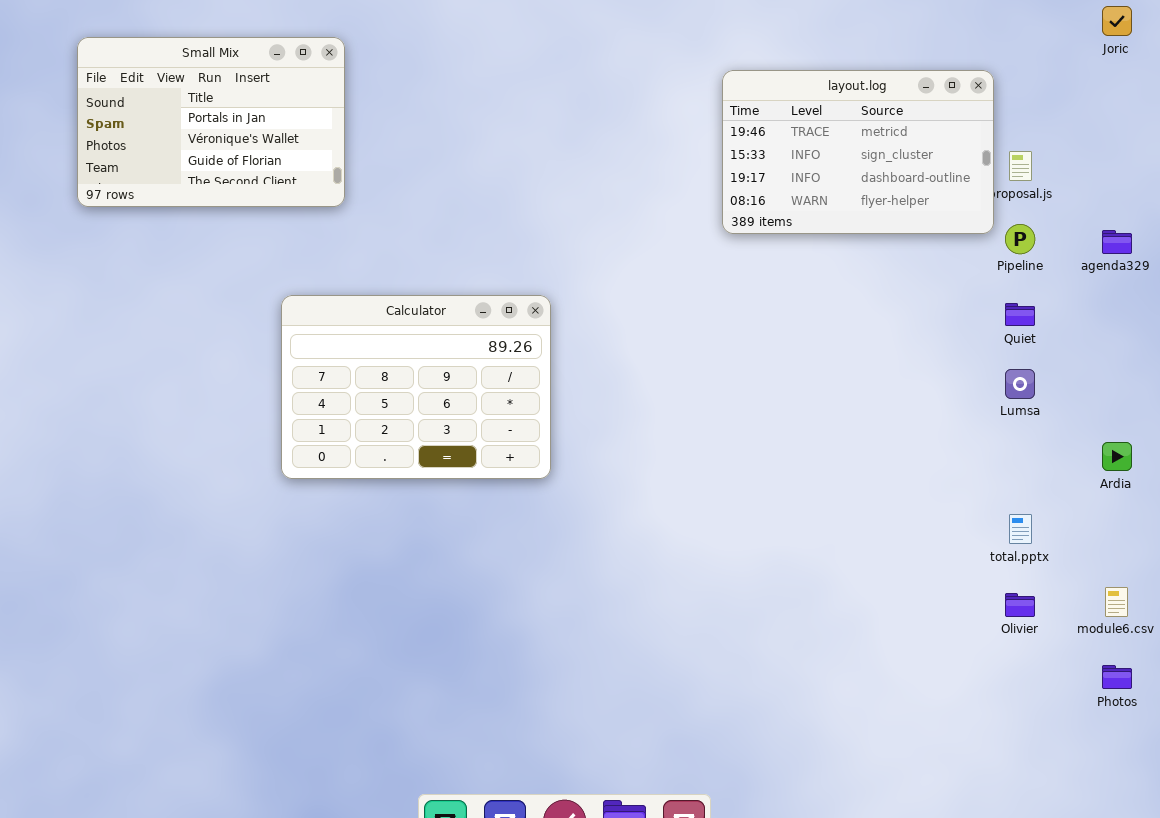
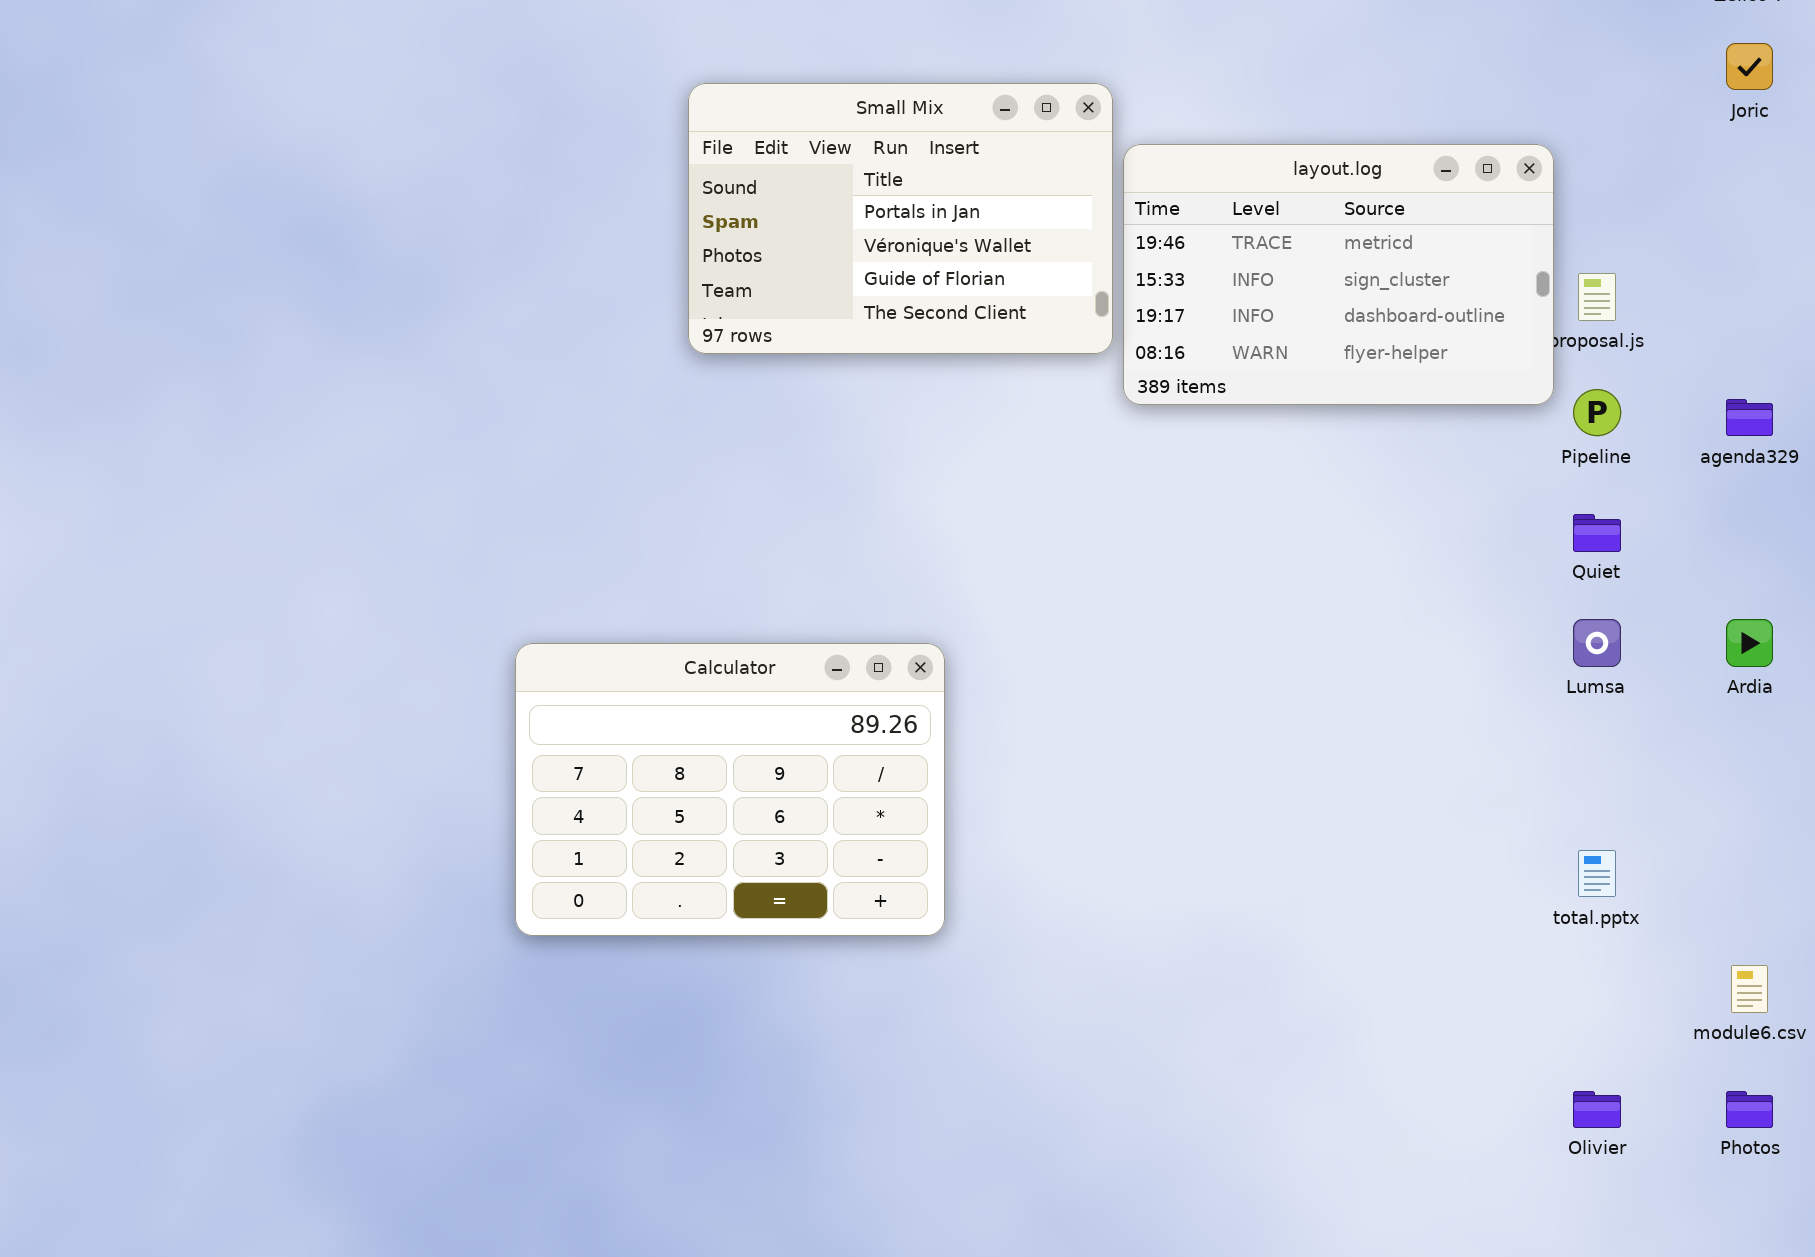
Small Mix: [77,37,345,207] -> [688,83,1113,354], moved
Calculator: [281,295,551,479] -> [515,643,945,936], moved
Ardia: [1102,442,1132,471] -> [1726,619,1773,667], moved
Olivier: [1005,593,1035,617] -> [1573,1091,1621,1128], moved

